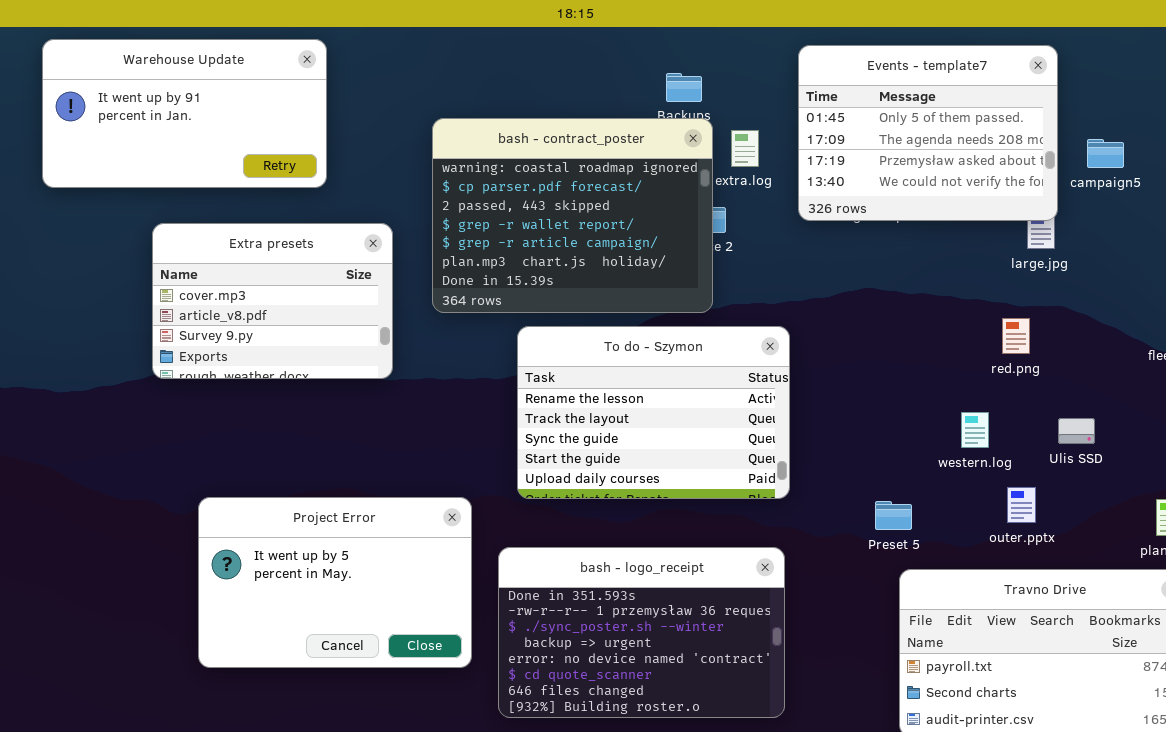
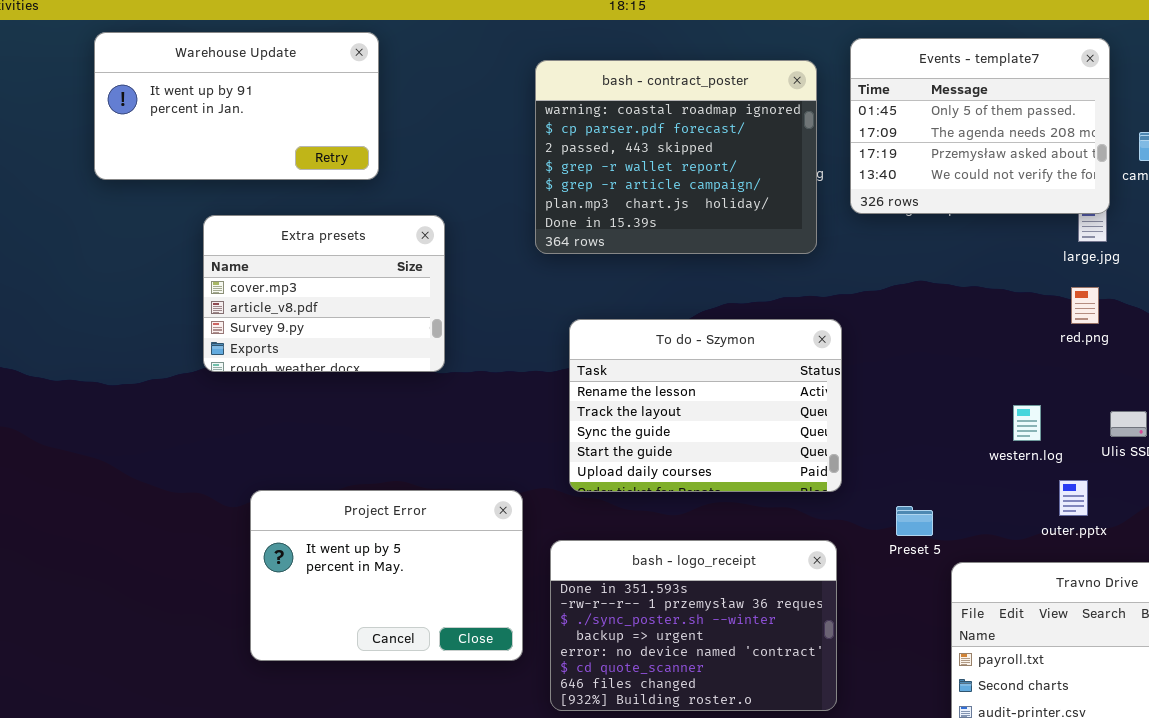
bash - contract_poster: [432,118,713,313] -> [535,60,817,254], moved
red.png: [1002,318,1030,354] -> [1071,287,1099,324], moved
Preset 5: [875,501,912,530] -> [896,506,933,536], moved

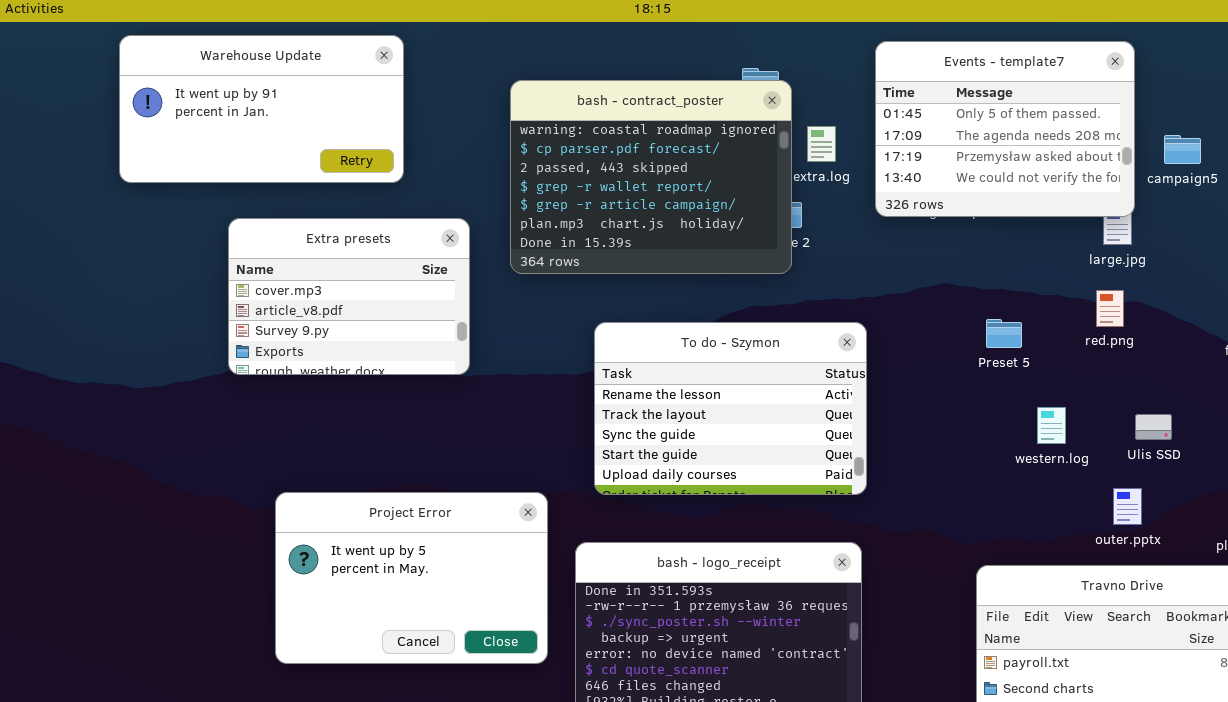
bash - contract_poster: [535,60,817,254] -> [510,80,792,274], moved
outer.pptx: [1059,480,1088,516] -> [1113,488,1142,525], moved
Preset 5: [896,506,933,536] -> [986,319,1022,348], moved

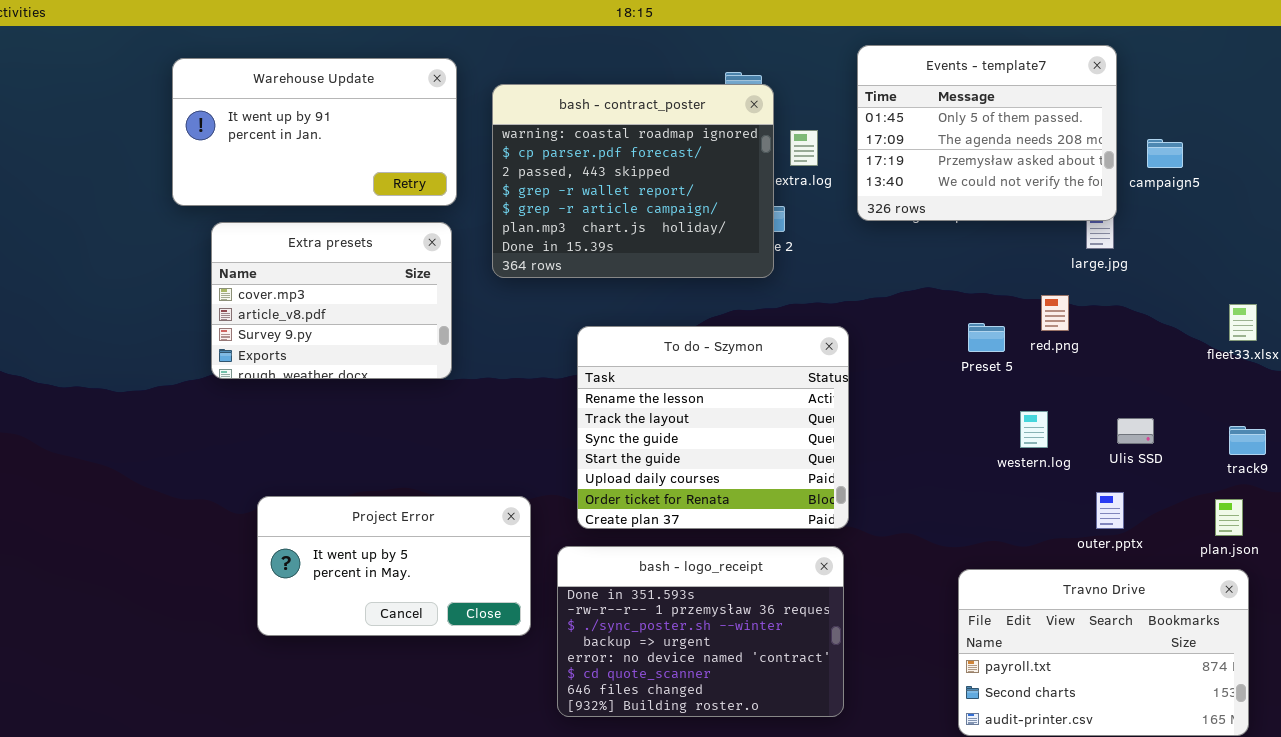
Warehouse Update: [119,35,404,183] -> [172,58,457,206], moved
red.png: [1096,290,1124,327] -> [1041,295,1069,331], moved
To do - Szymon: [594,322,867,495] -> [577,326,849,529], resized
Project Error: [275,492,548,664] -> [257,496,531,636], resized

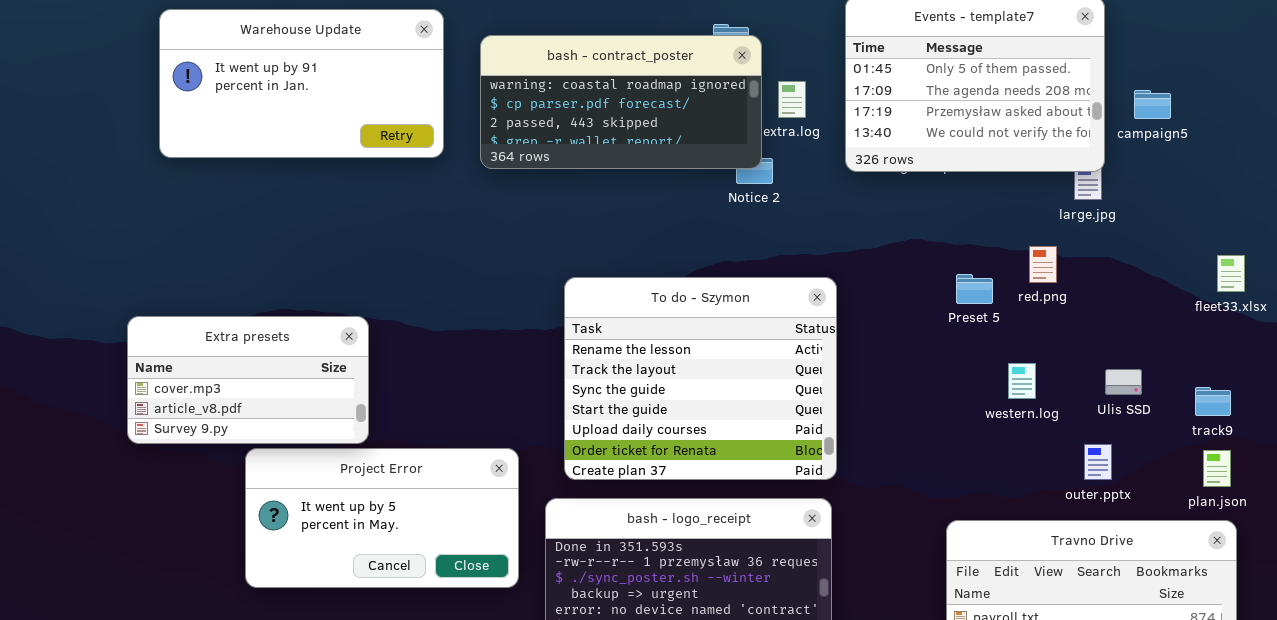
bash - contract_poster: [492,84,774,278] -> [480,35,762,169], resized
Extra presets: [211,222,452,379] -> [127,316,369,444], moved, resized
track9: [1229,426,1266,455] -> [1195,387,1231,416], moved

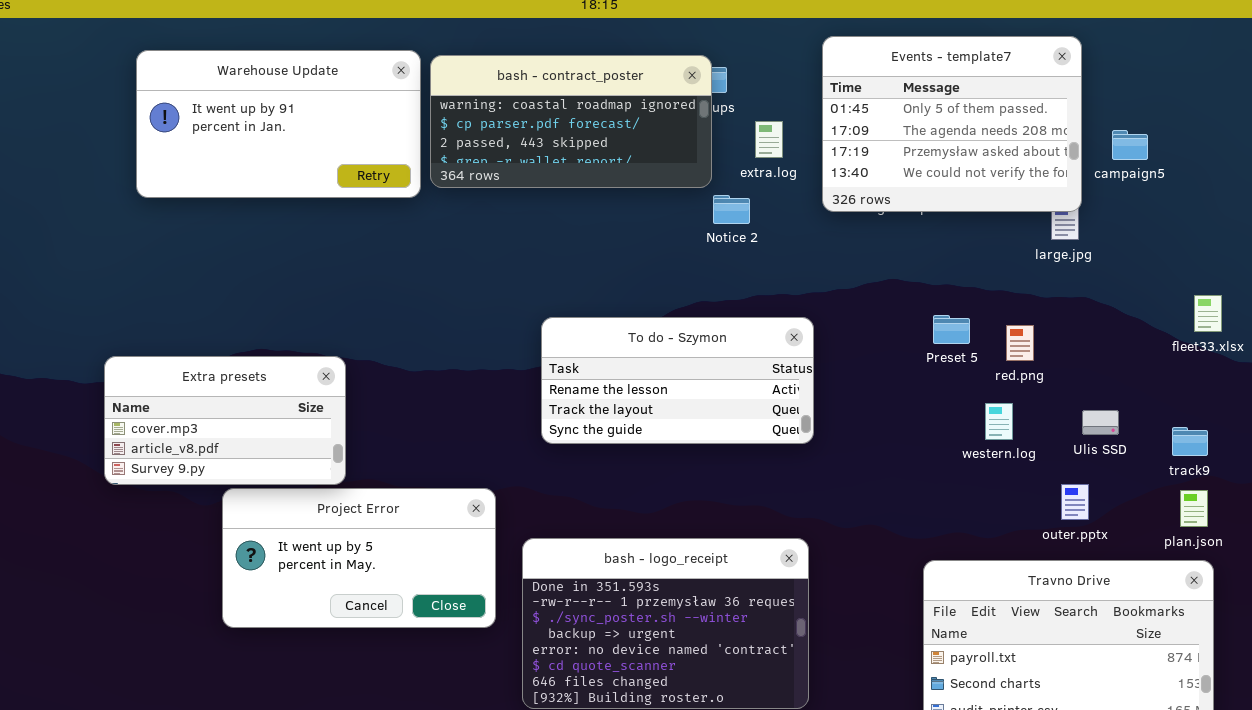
bash - contract_poster: [480,35,762,169] -> [430,55,712,188], moved
red.png: [1029,246,1057,283] -> [1006,325,1034,361], moved
To do - Szymon: [564,277,837,480] -> [541,317,814,444], resized

